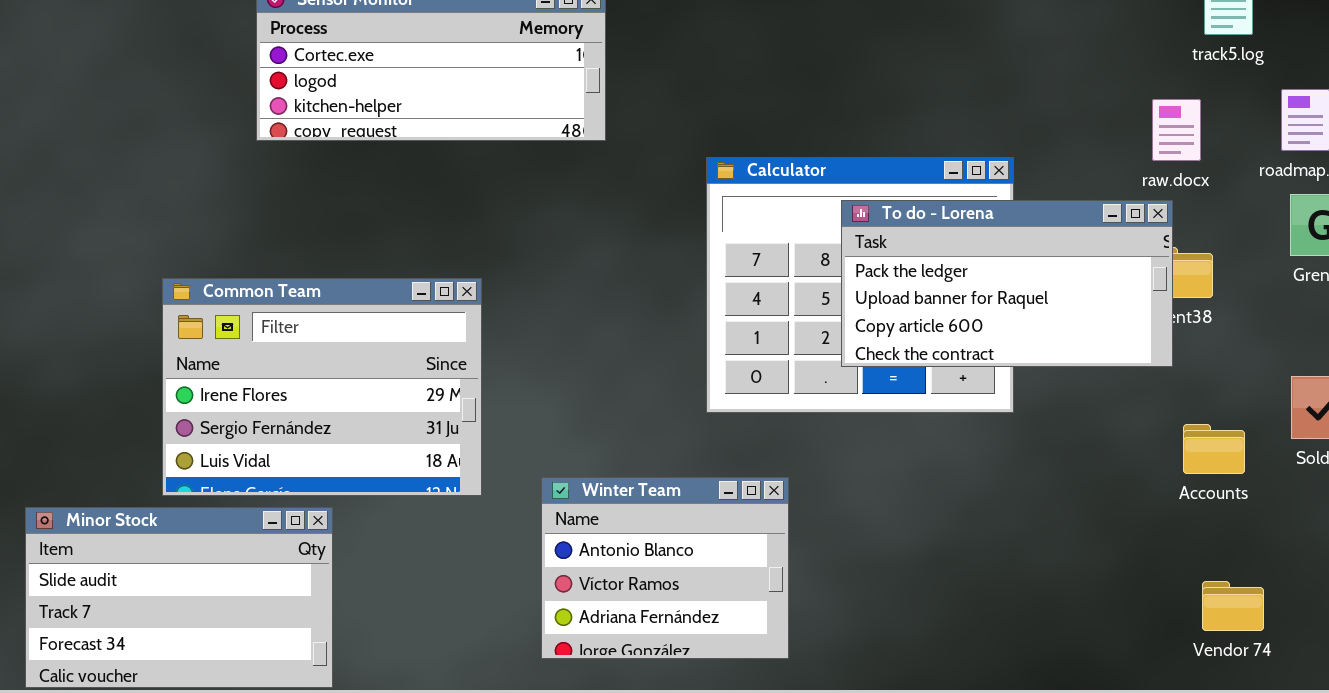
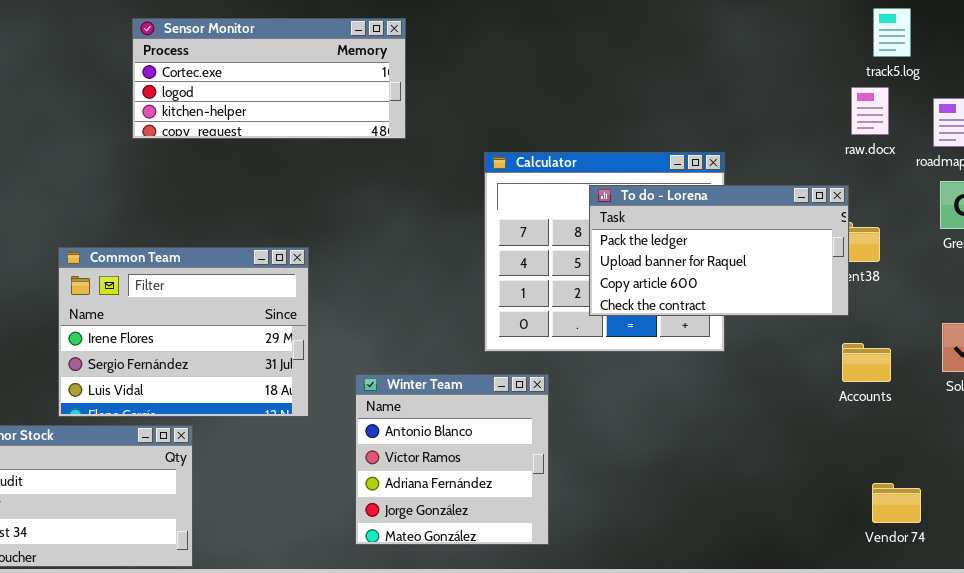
raw.docx: [1152,99,1201,161] -> [851,87,889,135], moved
Accounts: [1183,424,1245,474] -> [842,343,891,382], moved
Winter Team: [541,477,789,659] -> [355,374,549,545], resized

